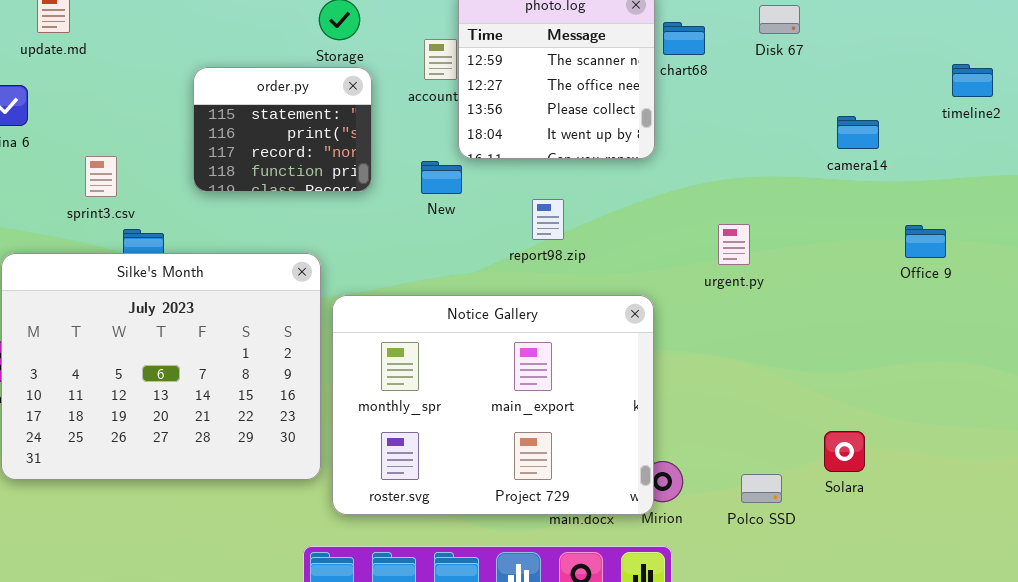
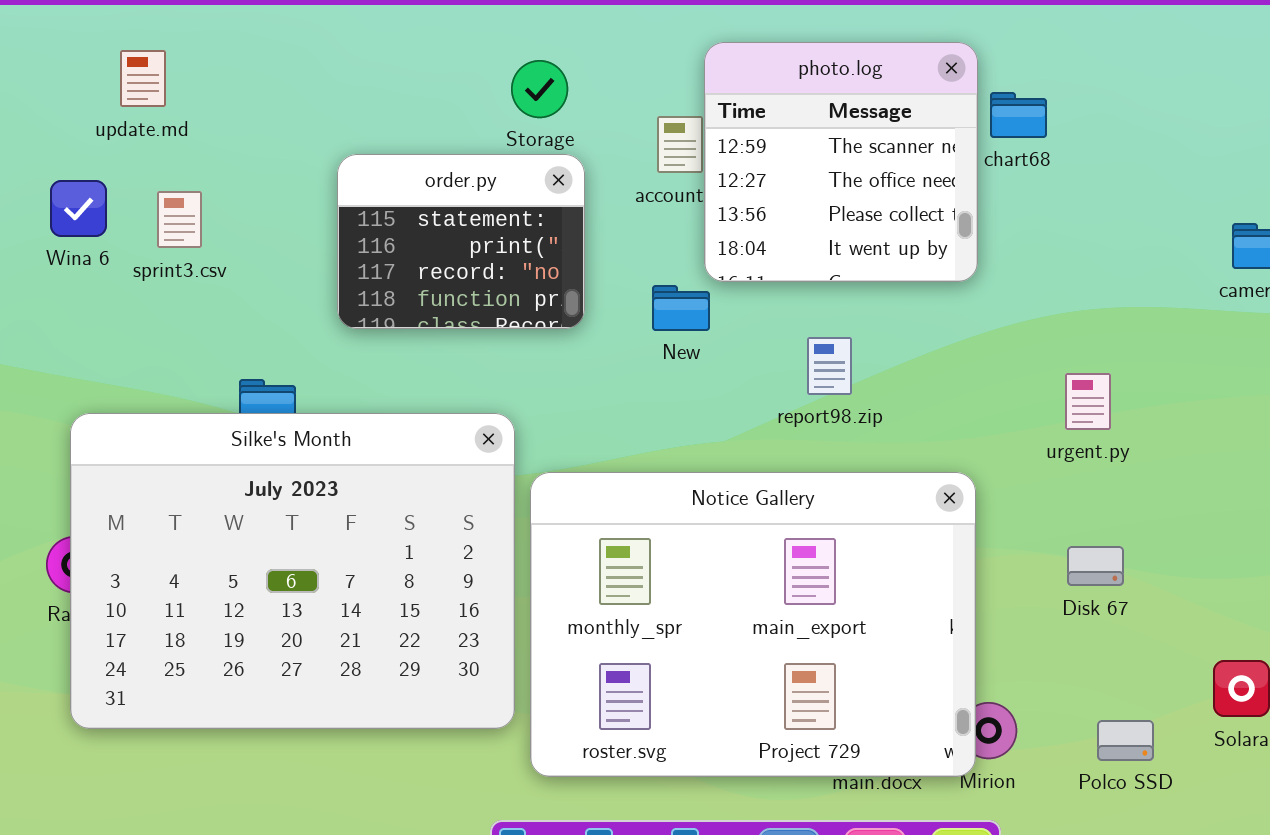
Disk 67: [759,5,800,34] -> [1067,546,1124,586], moved
sprint3.csv: [85,156,117,197] -> [157,191,202,248], moved

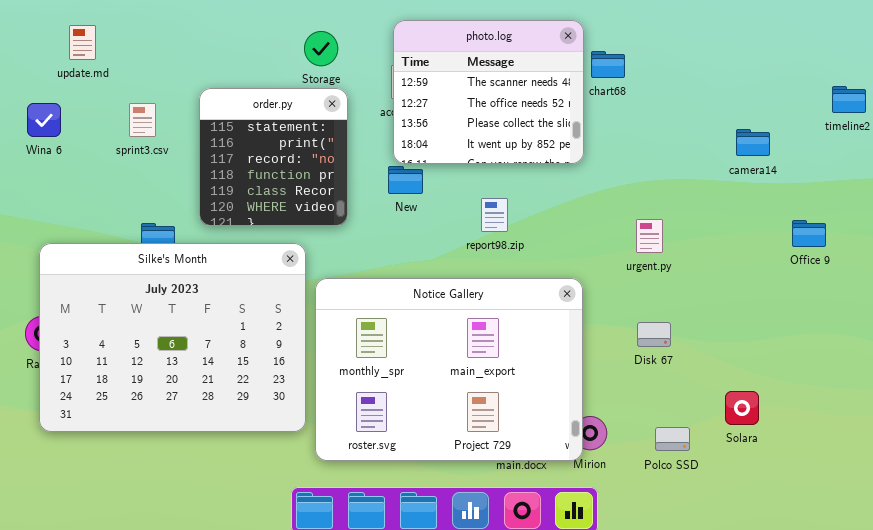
photo.log: [704,42,978,282] -> [393,20,584,164], resized
order.py: [337,154,585,329] -> [199,88,348,226], resized
sprint3.csv: [157,191,202,248] -> [129,103,156,137], moved

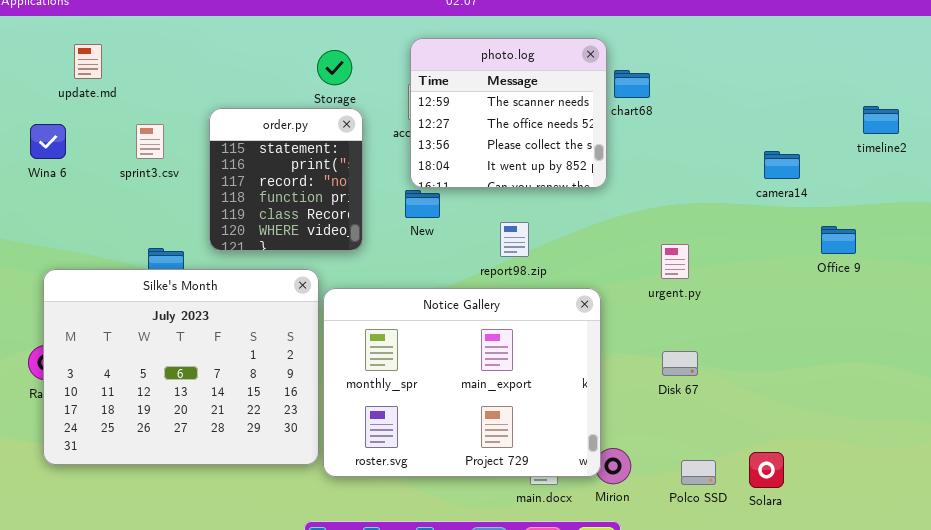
Office 9: [792,220,826,247] -> [821,226,856,254], moved
Notice Gallery: [315,278,583,461] -> [323,288,601,477], moved
Solara: [725,391,759,425] -> [749,452,784,488], moved

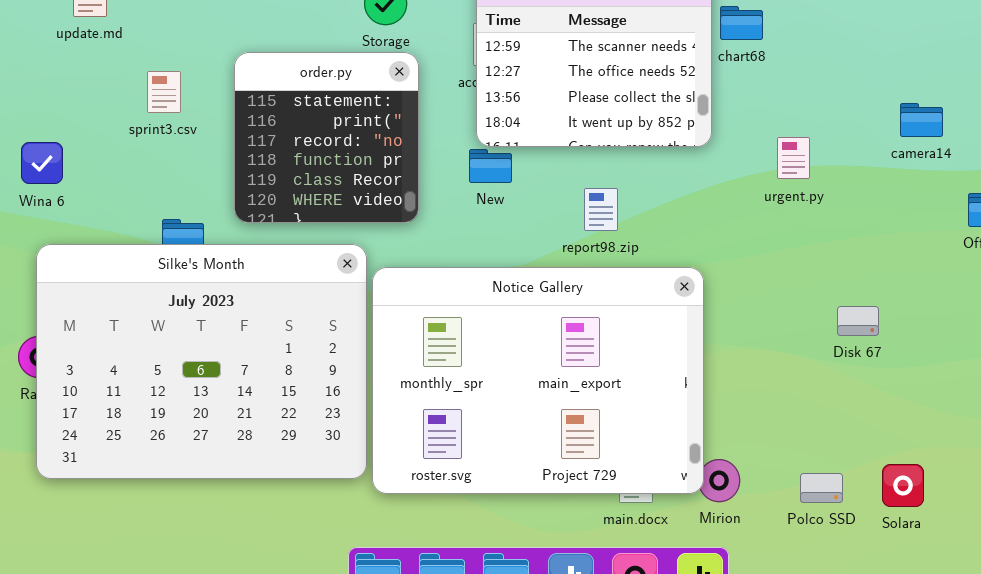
Wina 6: [30,124,66,159] -> [21,142,63,184], moved
urgent.py: [661,244,689,279] -> [777,137,810,179], moved
Disk 67: [662,351,698,376] -> [837,306,879,336], moved

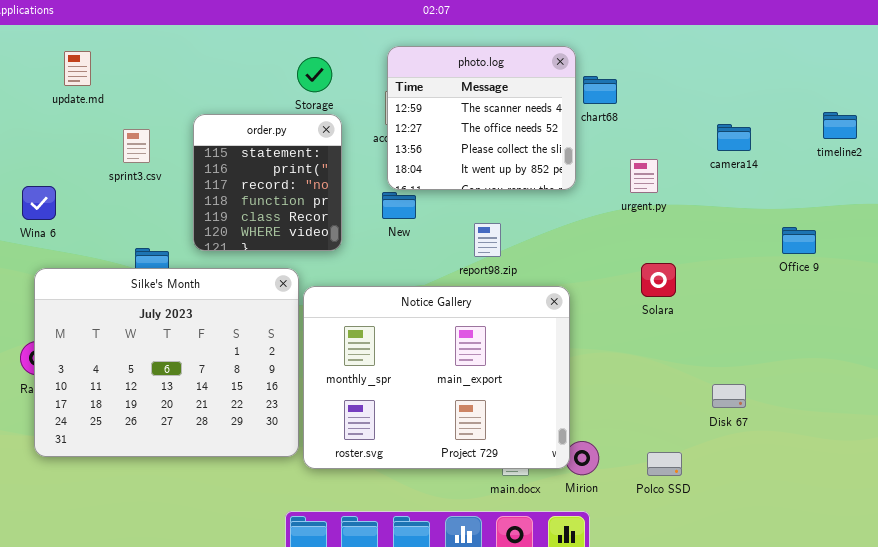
camera14: [900,103,943,137] -> [717,124,751,151], moved
urgent.py: [777,137,810,179] -> [630,159,658,193], moved
Disk 67: [837,306,879,336] -> [712,384,746,408], moved
Solara: [882,464,924,507] -> [641,263,676,297], moved

